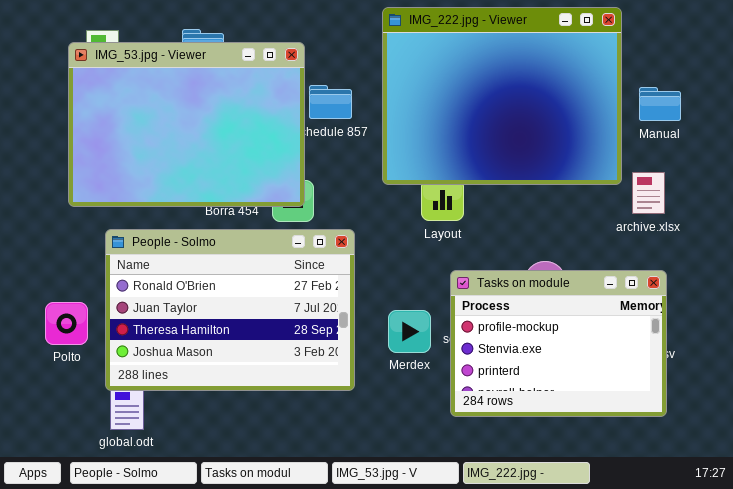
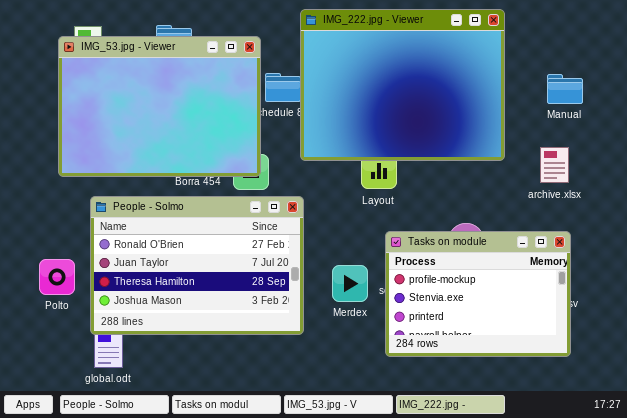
IMG_222.jpg - Viewer: [382,7,622,185] -> [300,9,505,161], moved

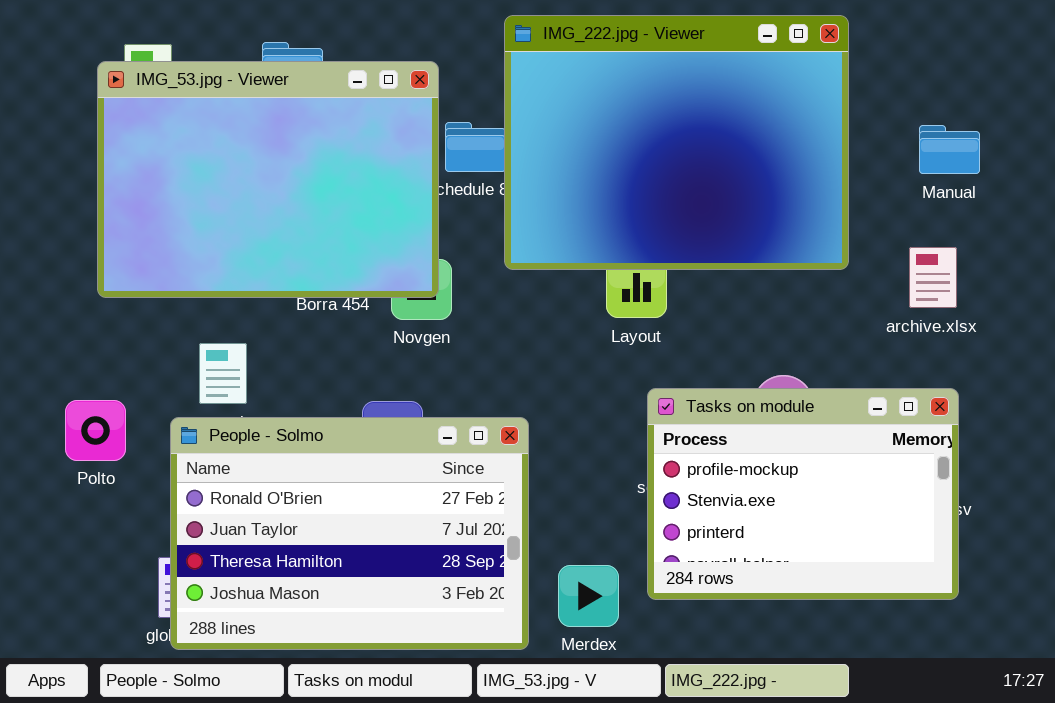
People - Solmo: [90,196,304,335] -> [170,417,529,650], moved
Polto: [39,259,75,295] -> [65,400,126,461], moved
Merdex: [332,265,368,302] -> [558,565,619,627], moved

